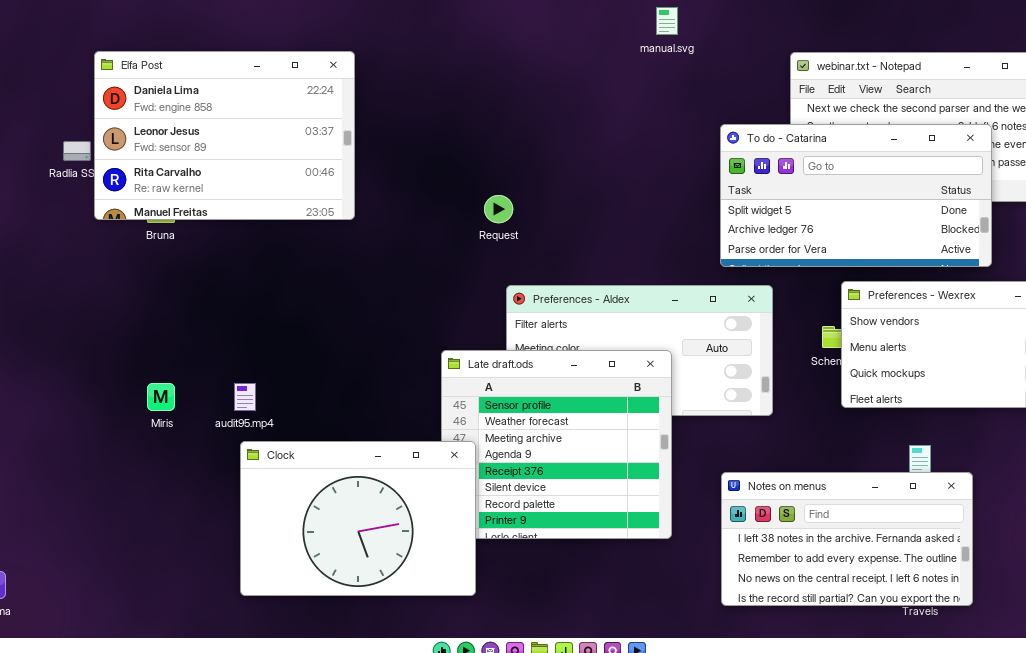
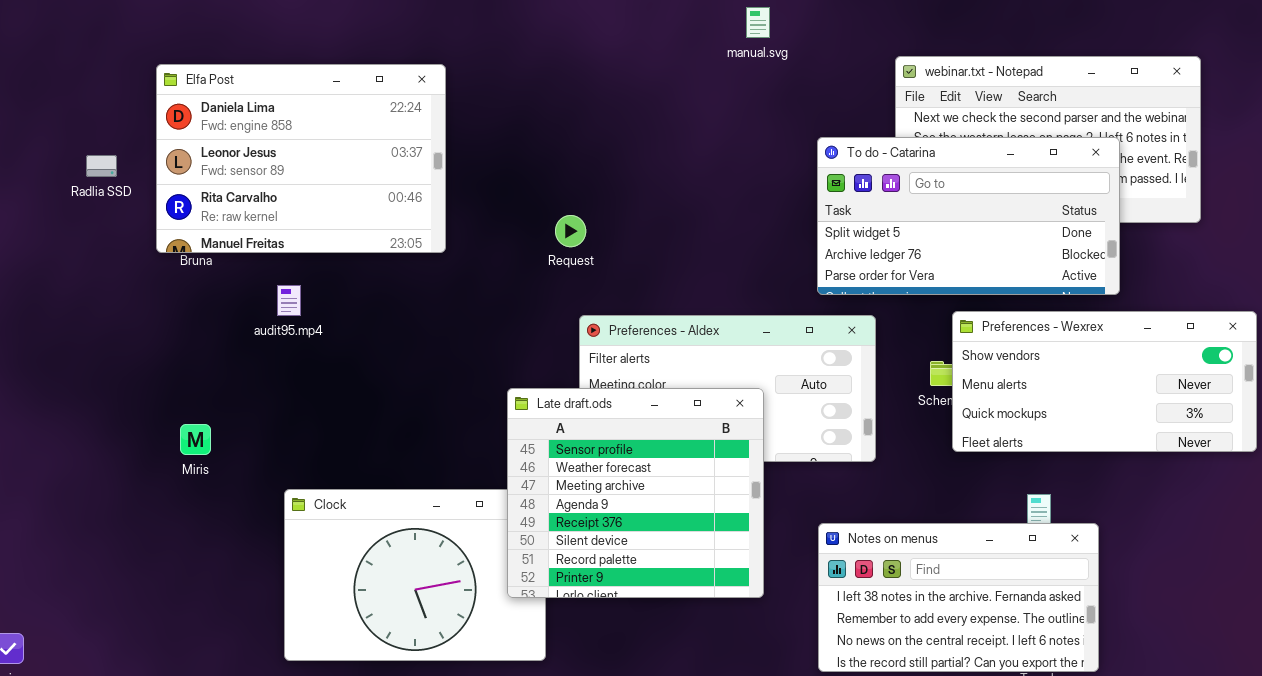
Elfa Post: [94,51,355,220] -> [156,64,446,253], moved
Late draft.ods: [441,350,672,539] -> [507,388,764,598], raised
audit95.mp4: [234,383,256,411] -> [277,285,301,316], moved

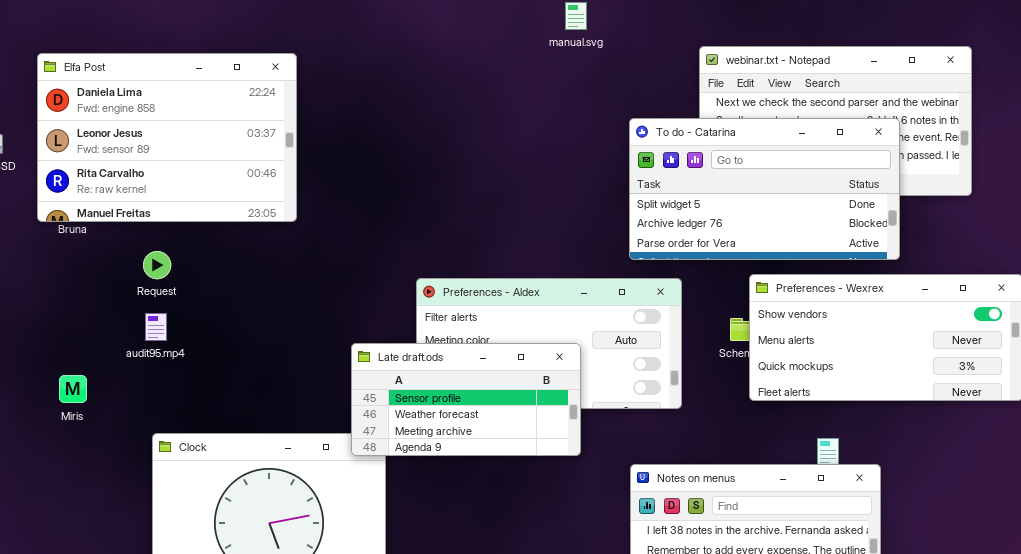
Request: [555,215,586,247] -> [143,251,171,279], moved
audit95.mp4: [277,285,301,316] -> [145,313,167,341], moved
Late draft.ods: [507,388,764,598] -> [351,343,581,456], resized

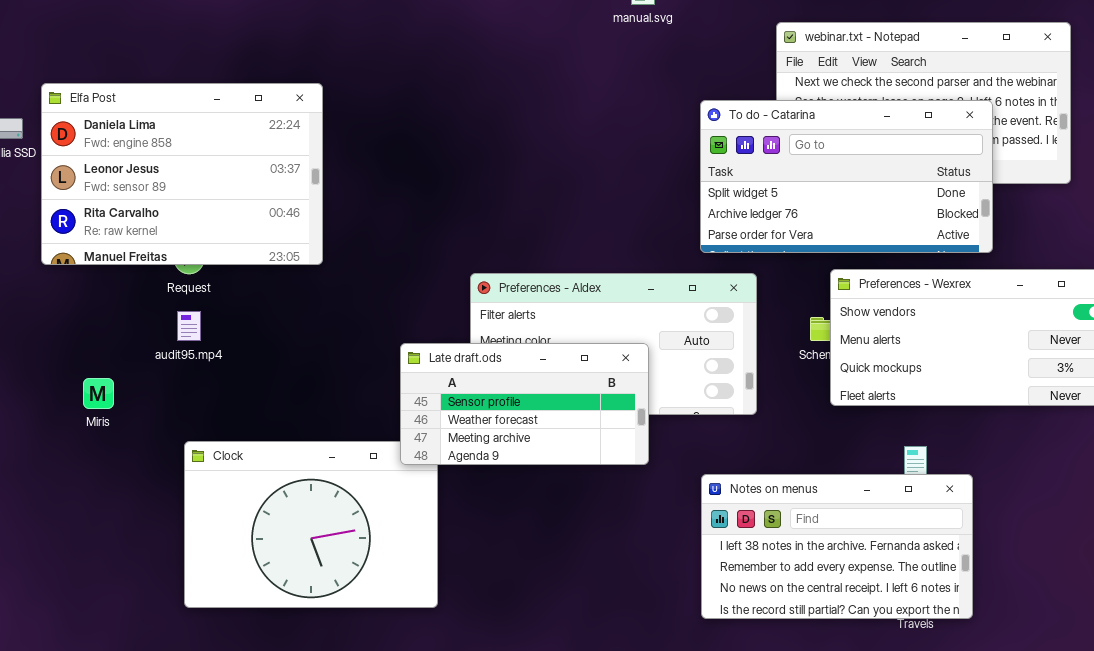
Elfa Post: [37,53,297,222] -> [41,83,323,265], moved

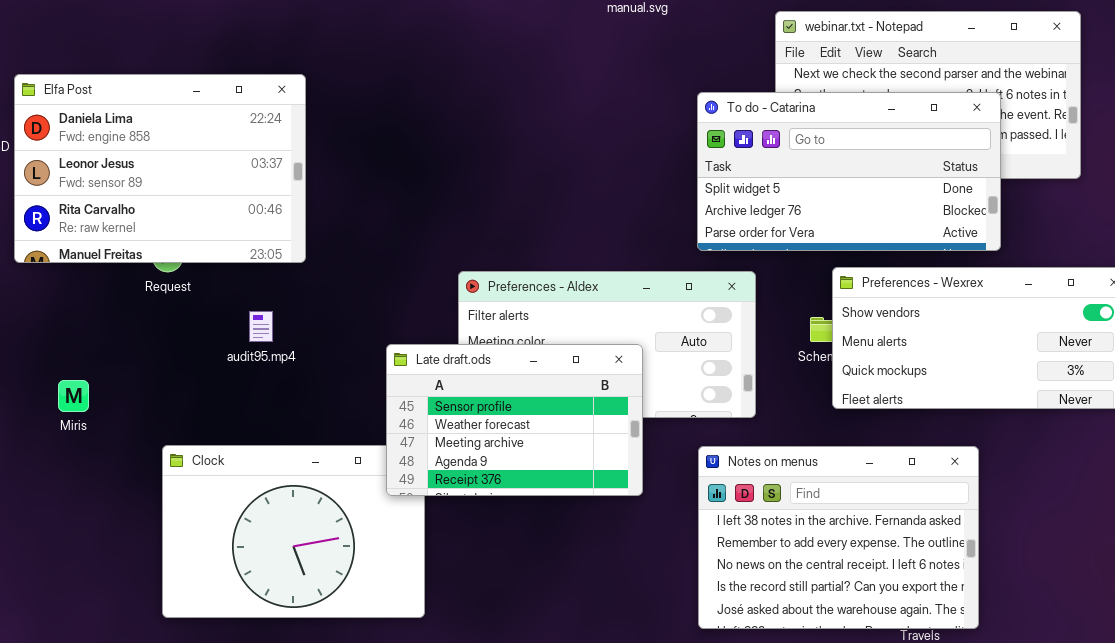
audit95.mp4: [177,311,201,341] -> [249,311,273,342], moved
Late draft.ods: [400,343,649,465] -> [386,344,643,496], resized
Notes on menus: [701,474,973,619] -> [698,446,979,629], resized

